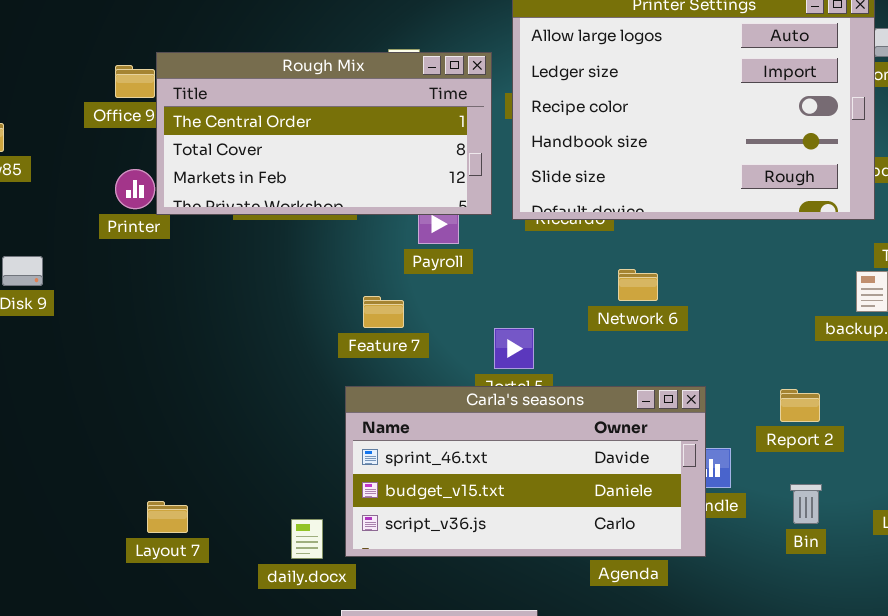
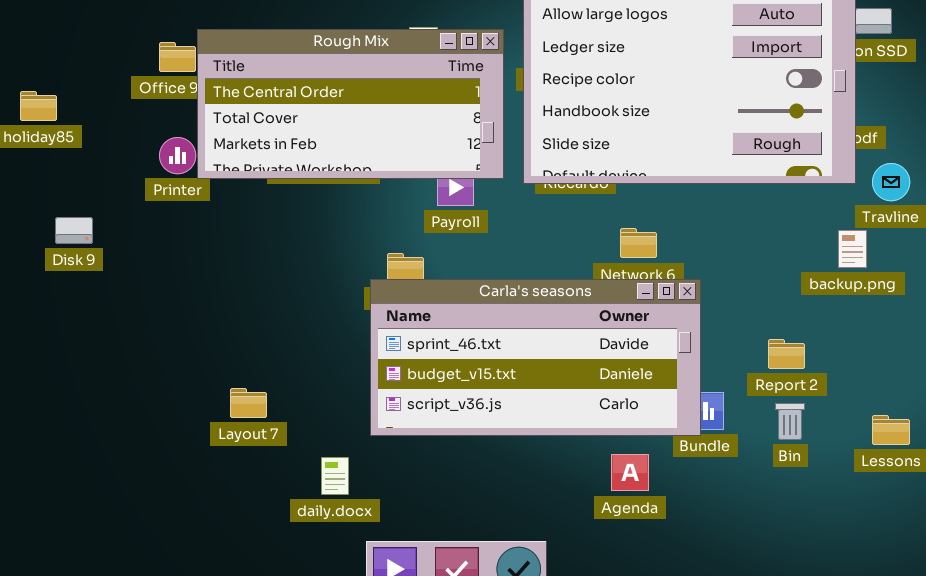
Carla's seasons: [345,386,706,557] -> [370,279,701,436], moved
Bin: [790,484,822,524] -> [775,403,805,440], moved
Layout 7: [147,501,188,533] -> [230,388,267,418], moved

